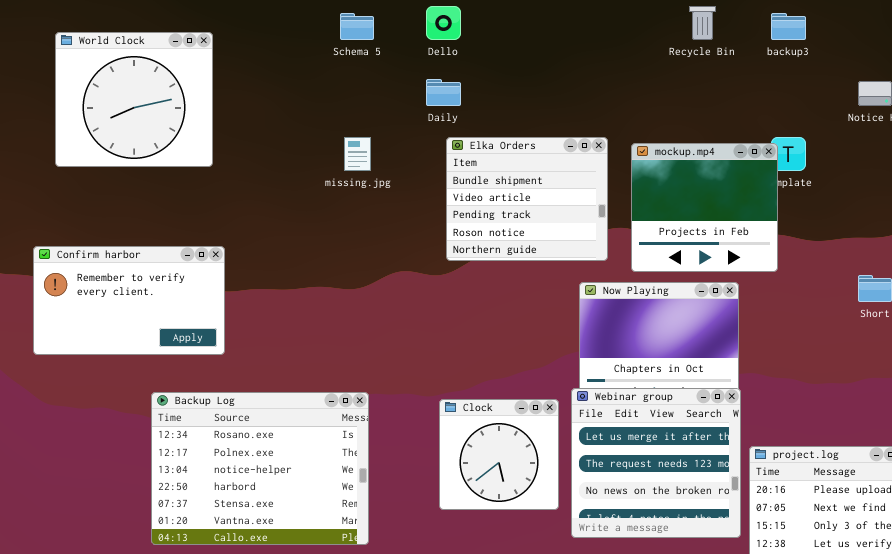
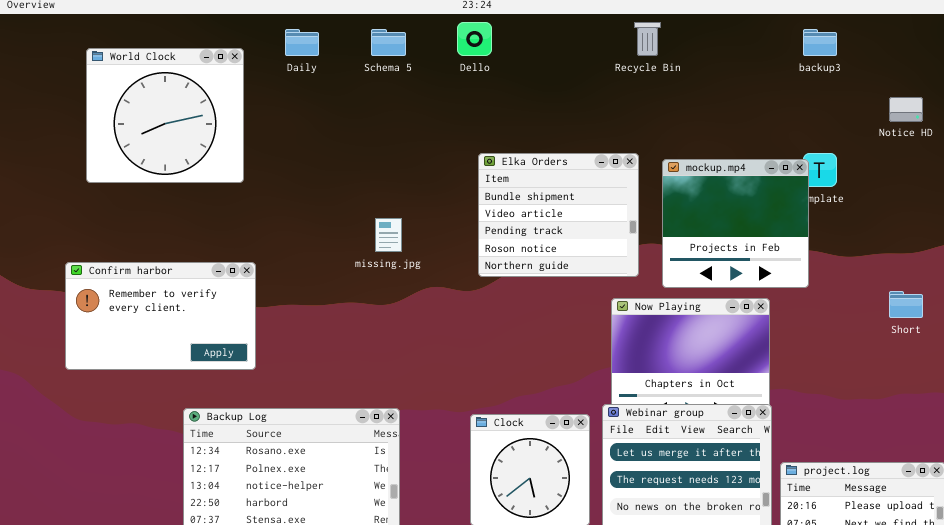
Recycle Bin: [689,6,716,40] -> [634,22,661,56], moved
Daily: [426,79,461,106] -> [285,29,319,56], moved
missing.jpg: [344,137,371,171] -> [375,218,402,252], moved

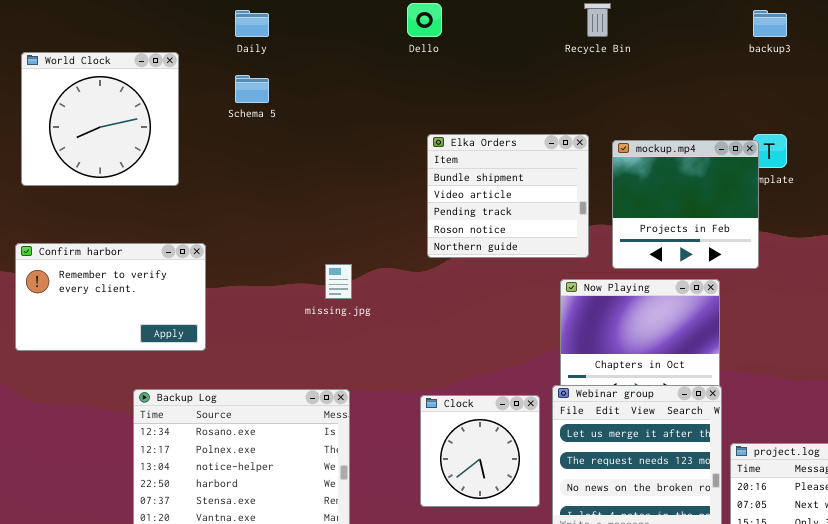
Schema 5: [371,29,406,56] -> [235,75,269,103], moved
World Clock: [86,48,244,183] -> [21,52,179,186], moved
missing.jpg: [375,218,402,252] -> [325,264,352,299], moved

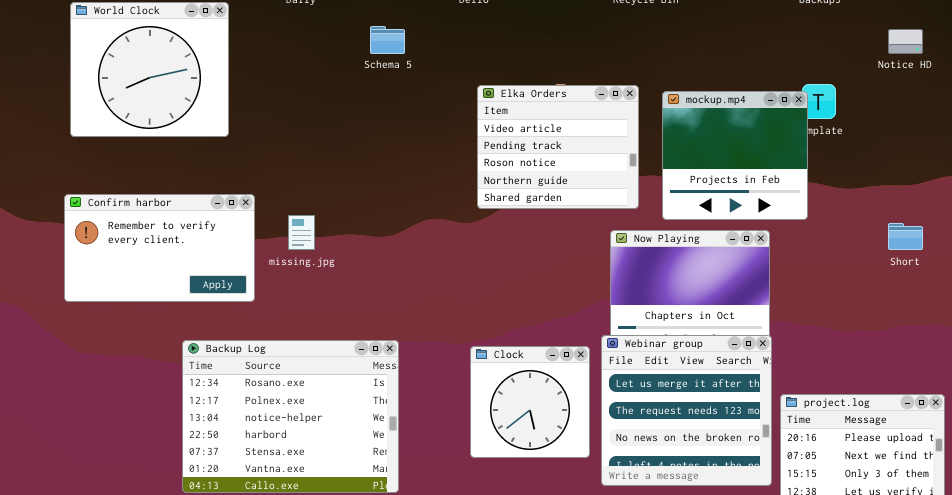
Schema 5: [235,75,269,103] -> [370,26,405,54], moved
Elka Orders: [427,134,589,258] -> [477,85,639,209], scrolled down 1 row
missing.jpg: [325,264,352,299] -> [288,215,315,250], moved

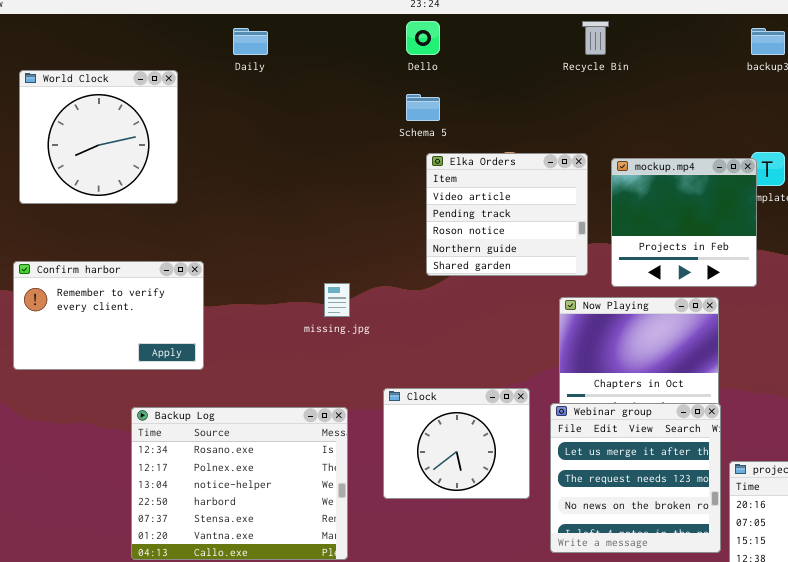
Schema 5: [370,26,405,54] -> [406,94,440,121], moved
missing.jpg: [288,215,315,250] -> [324,283,350,317], moved
Clock: [470,346,590,458] -> [383,388,530,499], moved, resized

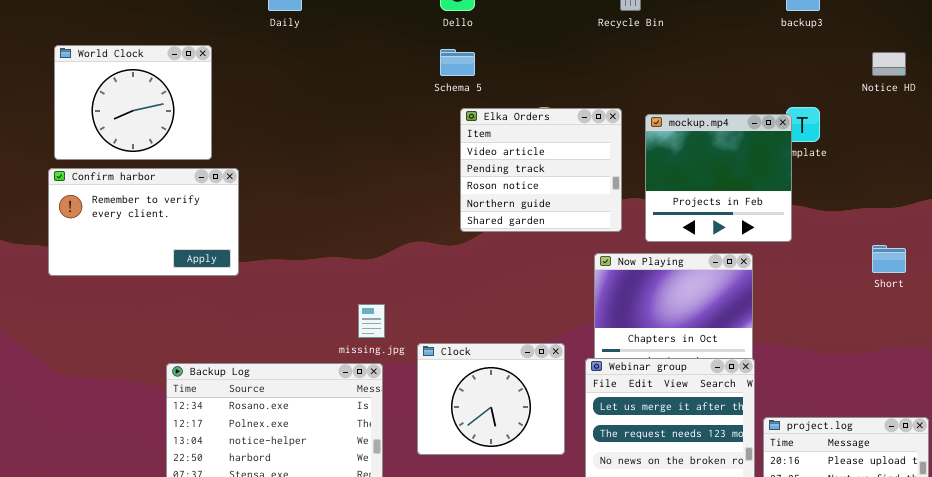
World Clock: [19,70,178,204] -> [54,45,212,160], resized
Confirm harbor: [13,261,204,370] -> [48,168,239,276], moved
missing.jpg: [324,283,350,317] -> [358,304,385,338], moved

